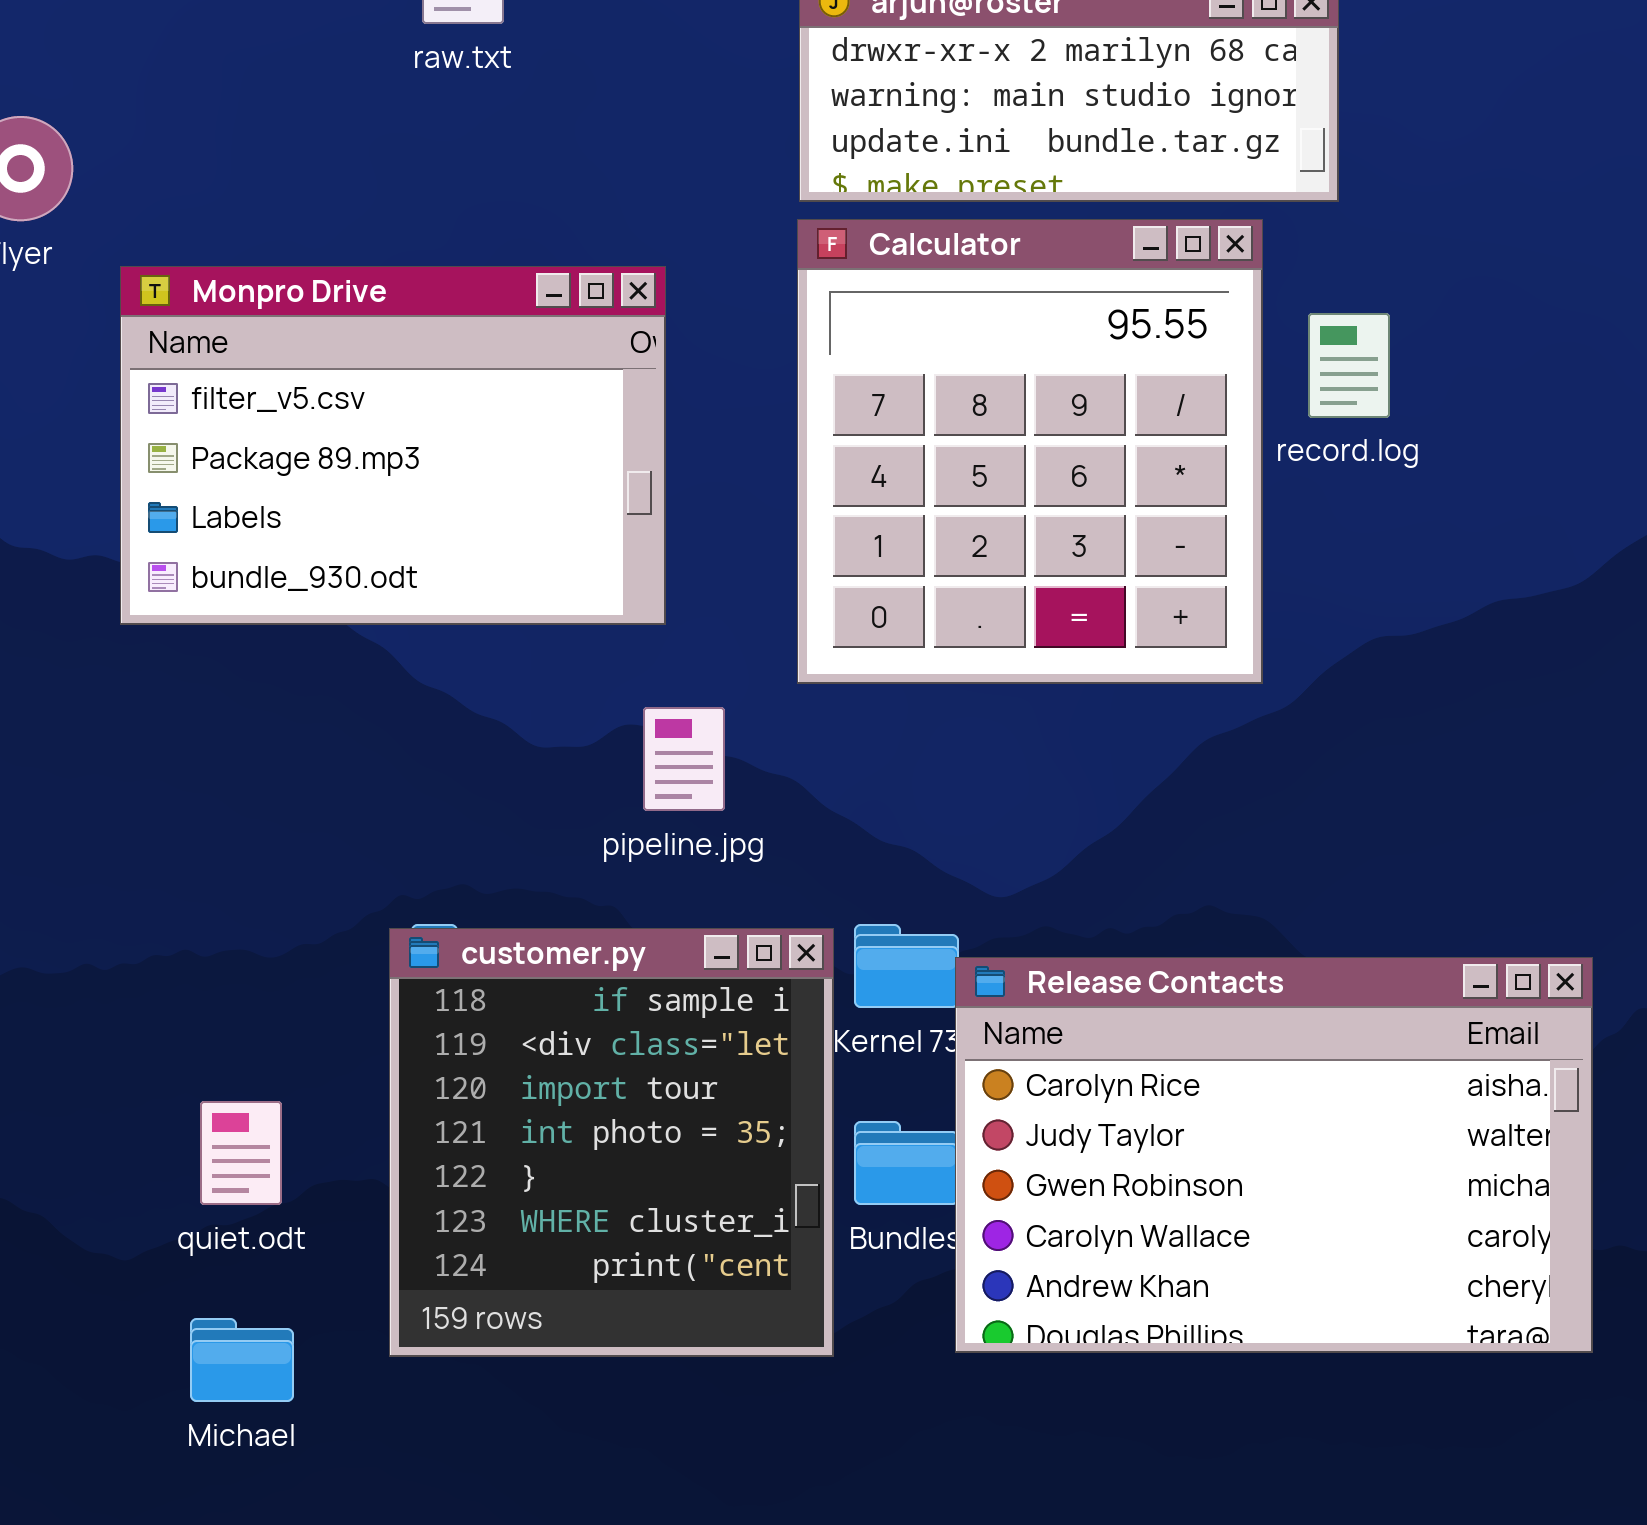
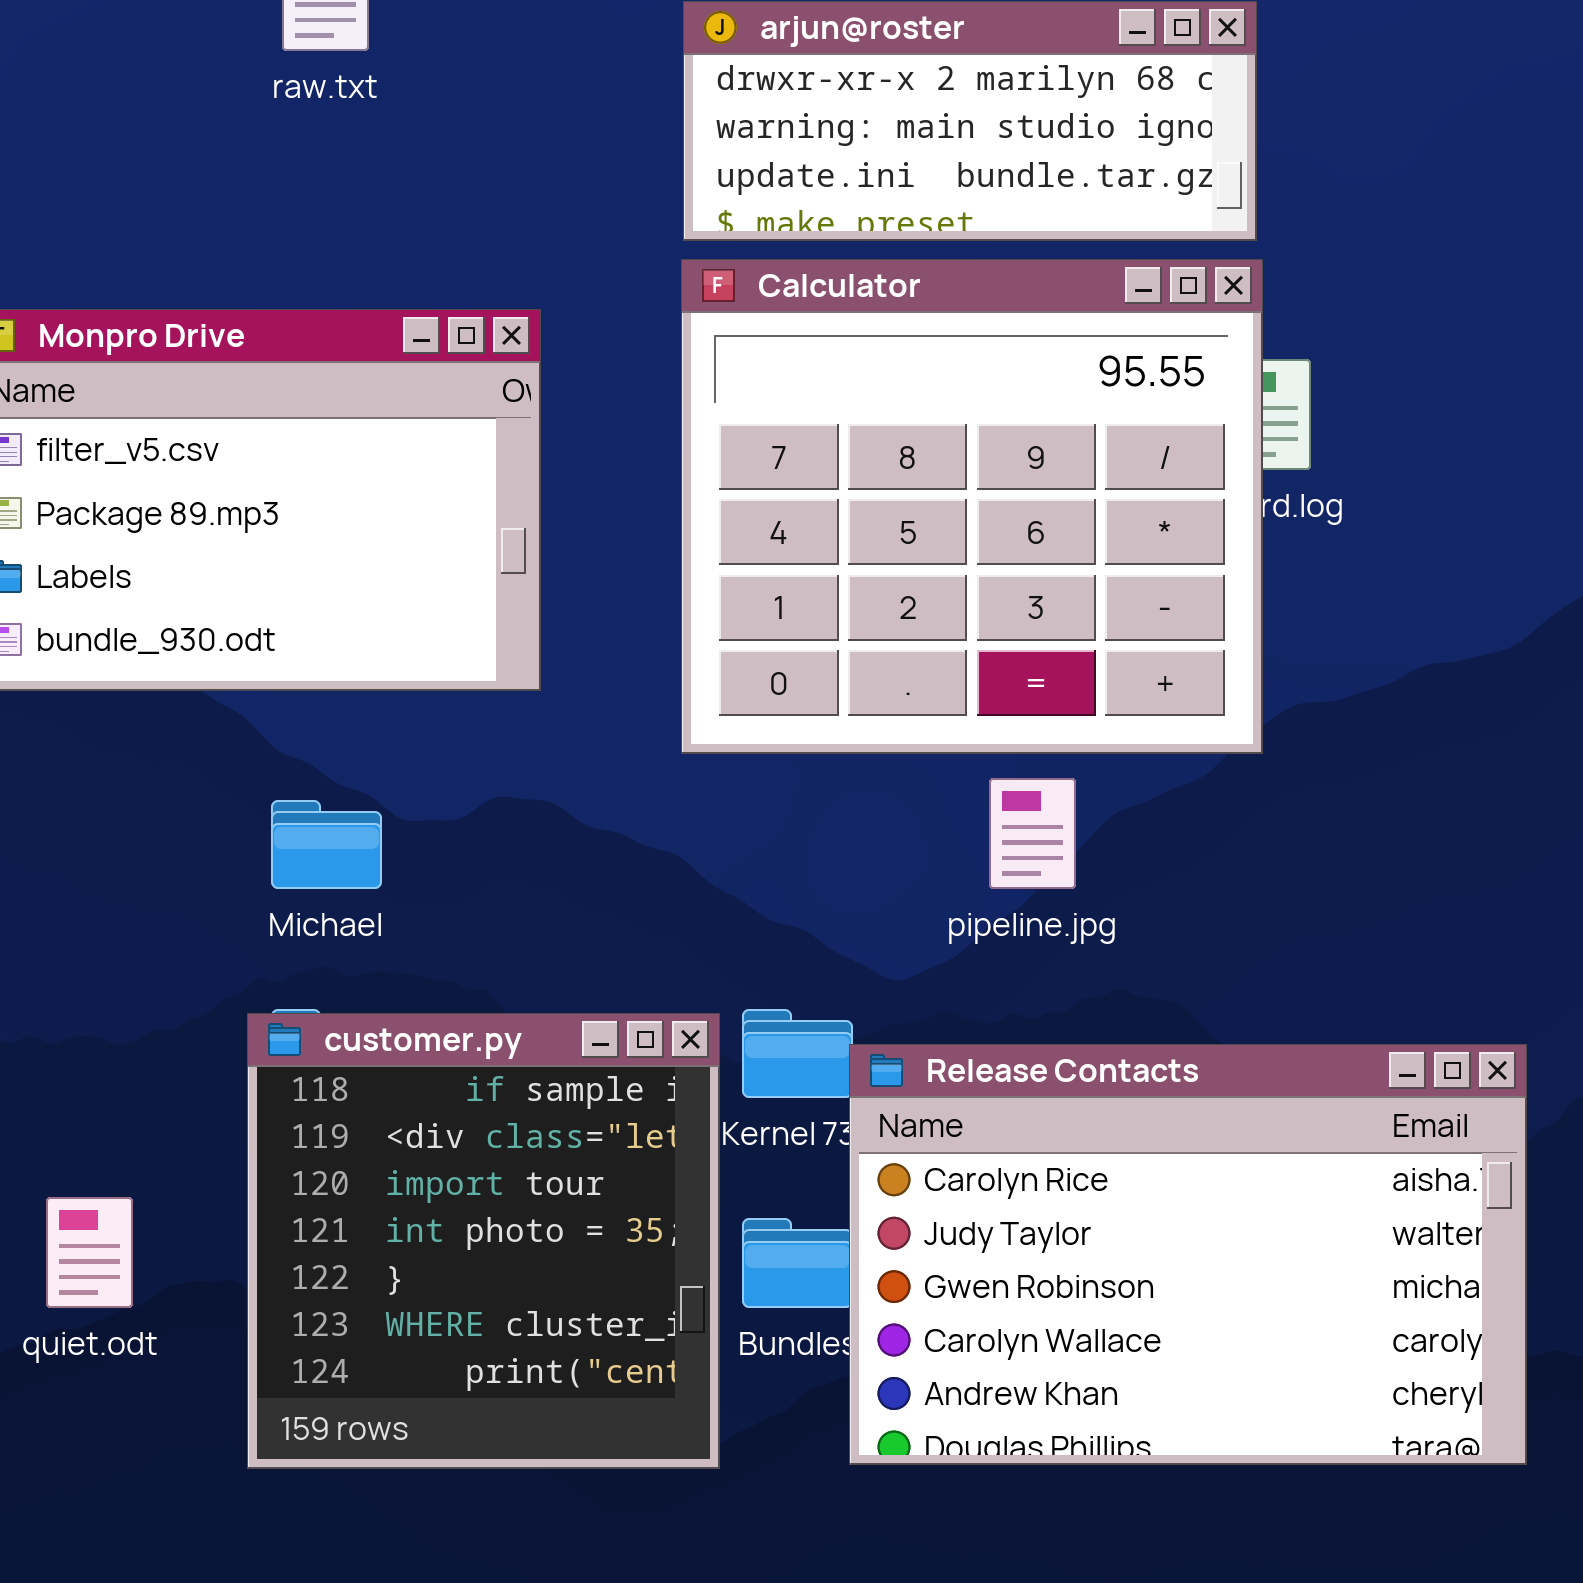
Calculator: [797,219,1263,684] -> [681,259,1263,754], resized
pipeline.jpg: [643,707,725,811] -> [989,778,1076,889], moved
Michael: [190,1318,294,1402] -> [271,800,382,889], moved

